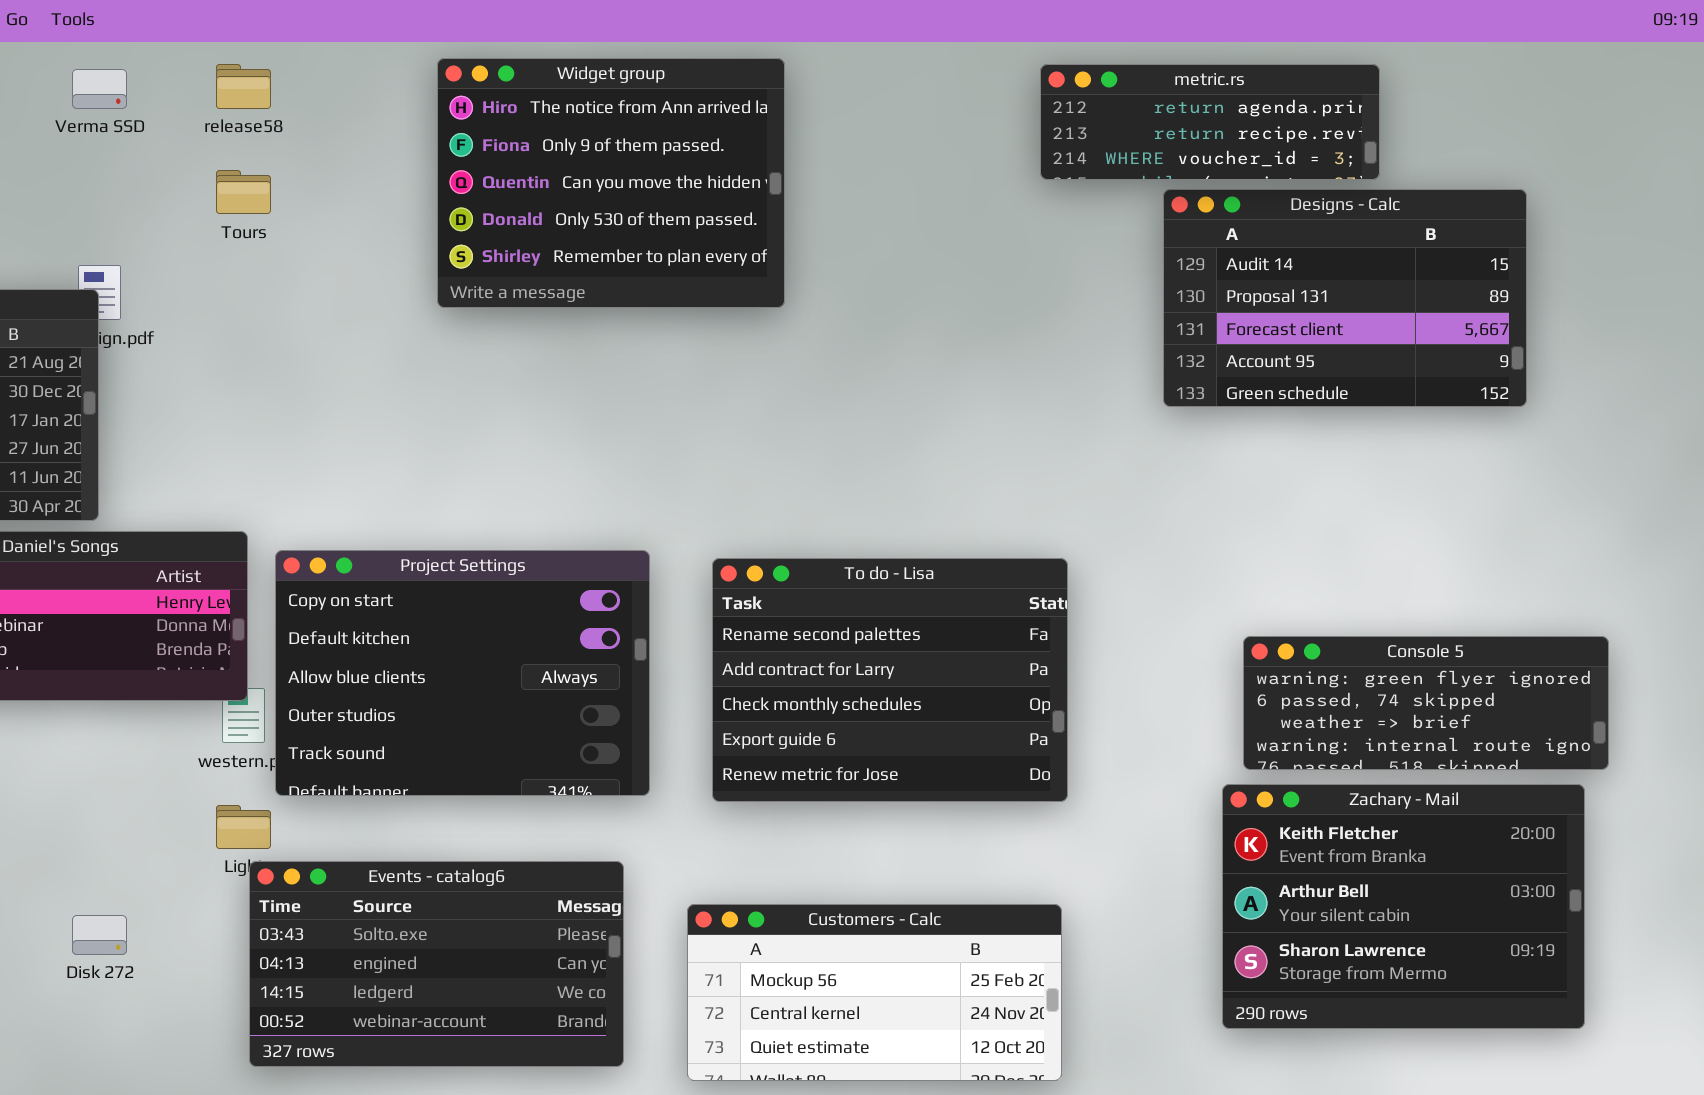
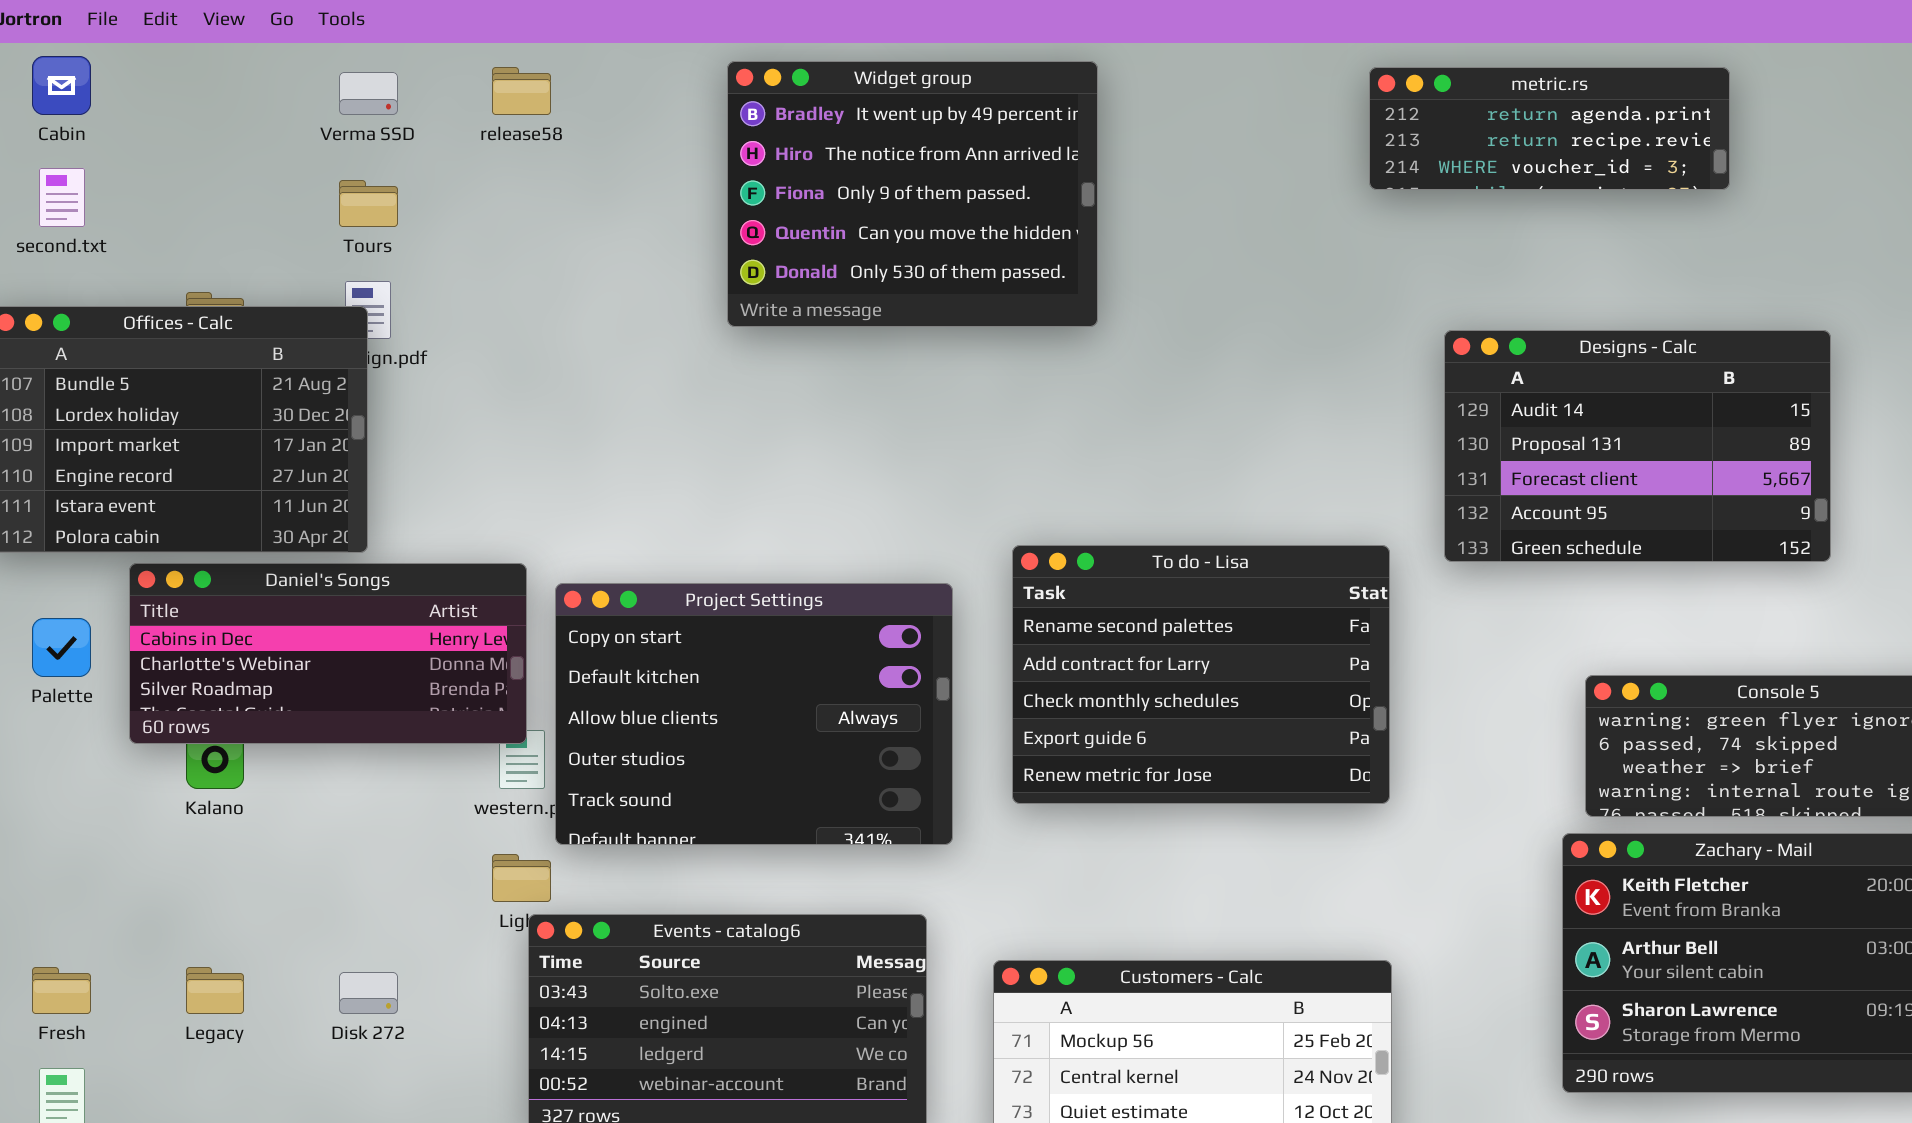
Widget group: [437,58,785,308] -> [727,61,1098,327], scrolled up 1 row
Tours: [216,170,271,214] -> [339,180,398,227], moved
Designs - Calc: [1163,189,1527,407] -> [1444,330,1831,562], moved
To do - Lisa: [712,558,1068,802] -> [1012,545,1390,804], moved

